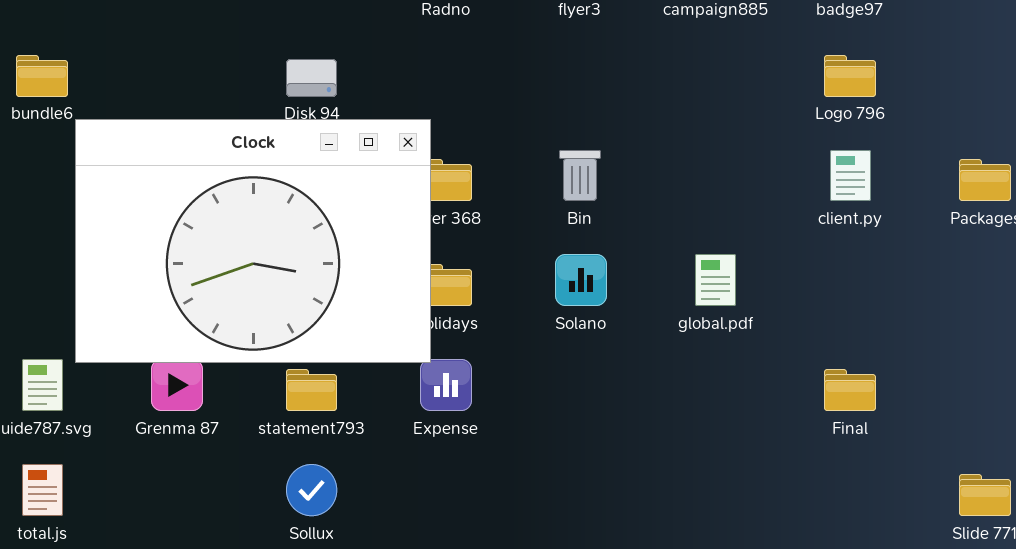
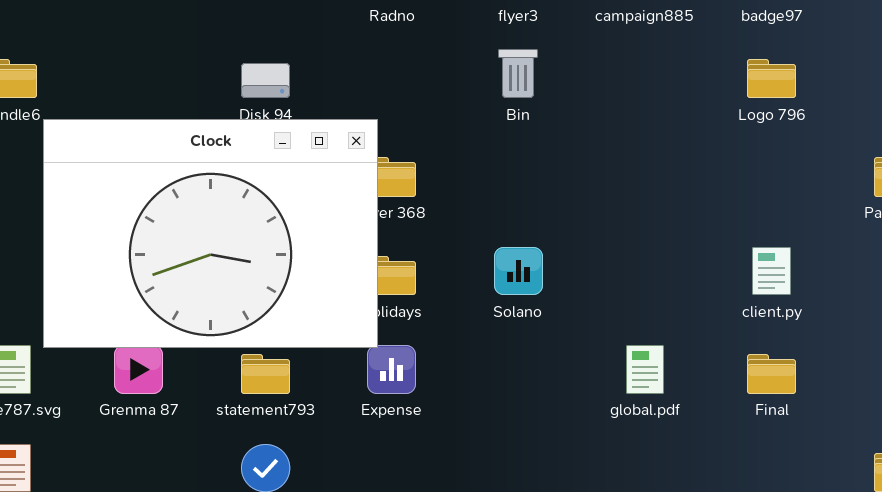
Bin: [559,150,601,201] -> [498,49,538,98], moved
client.py: [830,150,871,201] -> [752,247,791,295], moved
global.pdf: [695,254,736,306] -> [626,345,664,394], moved

